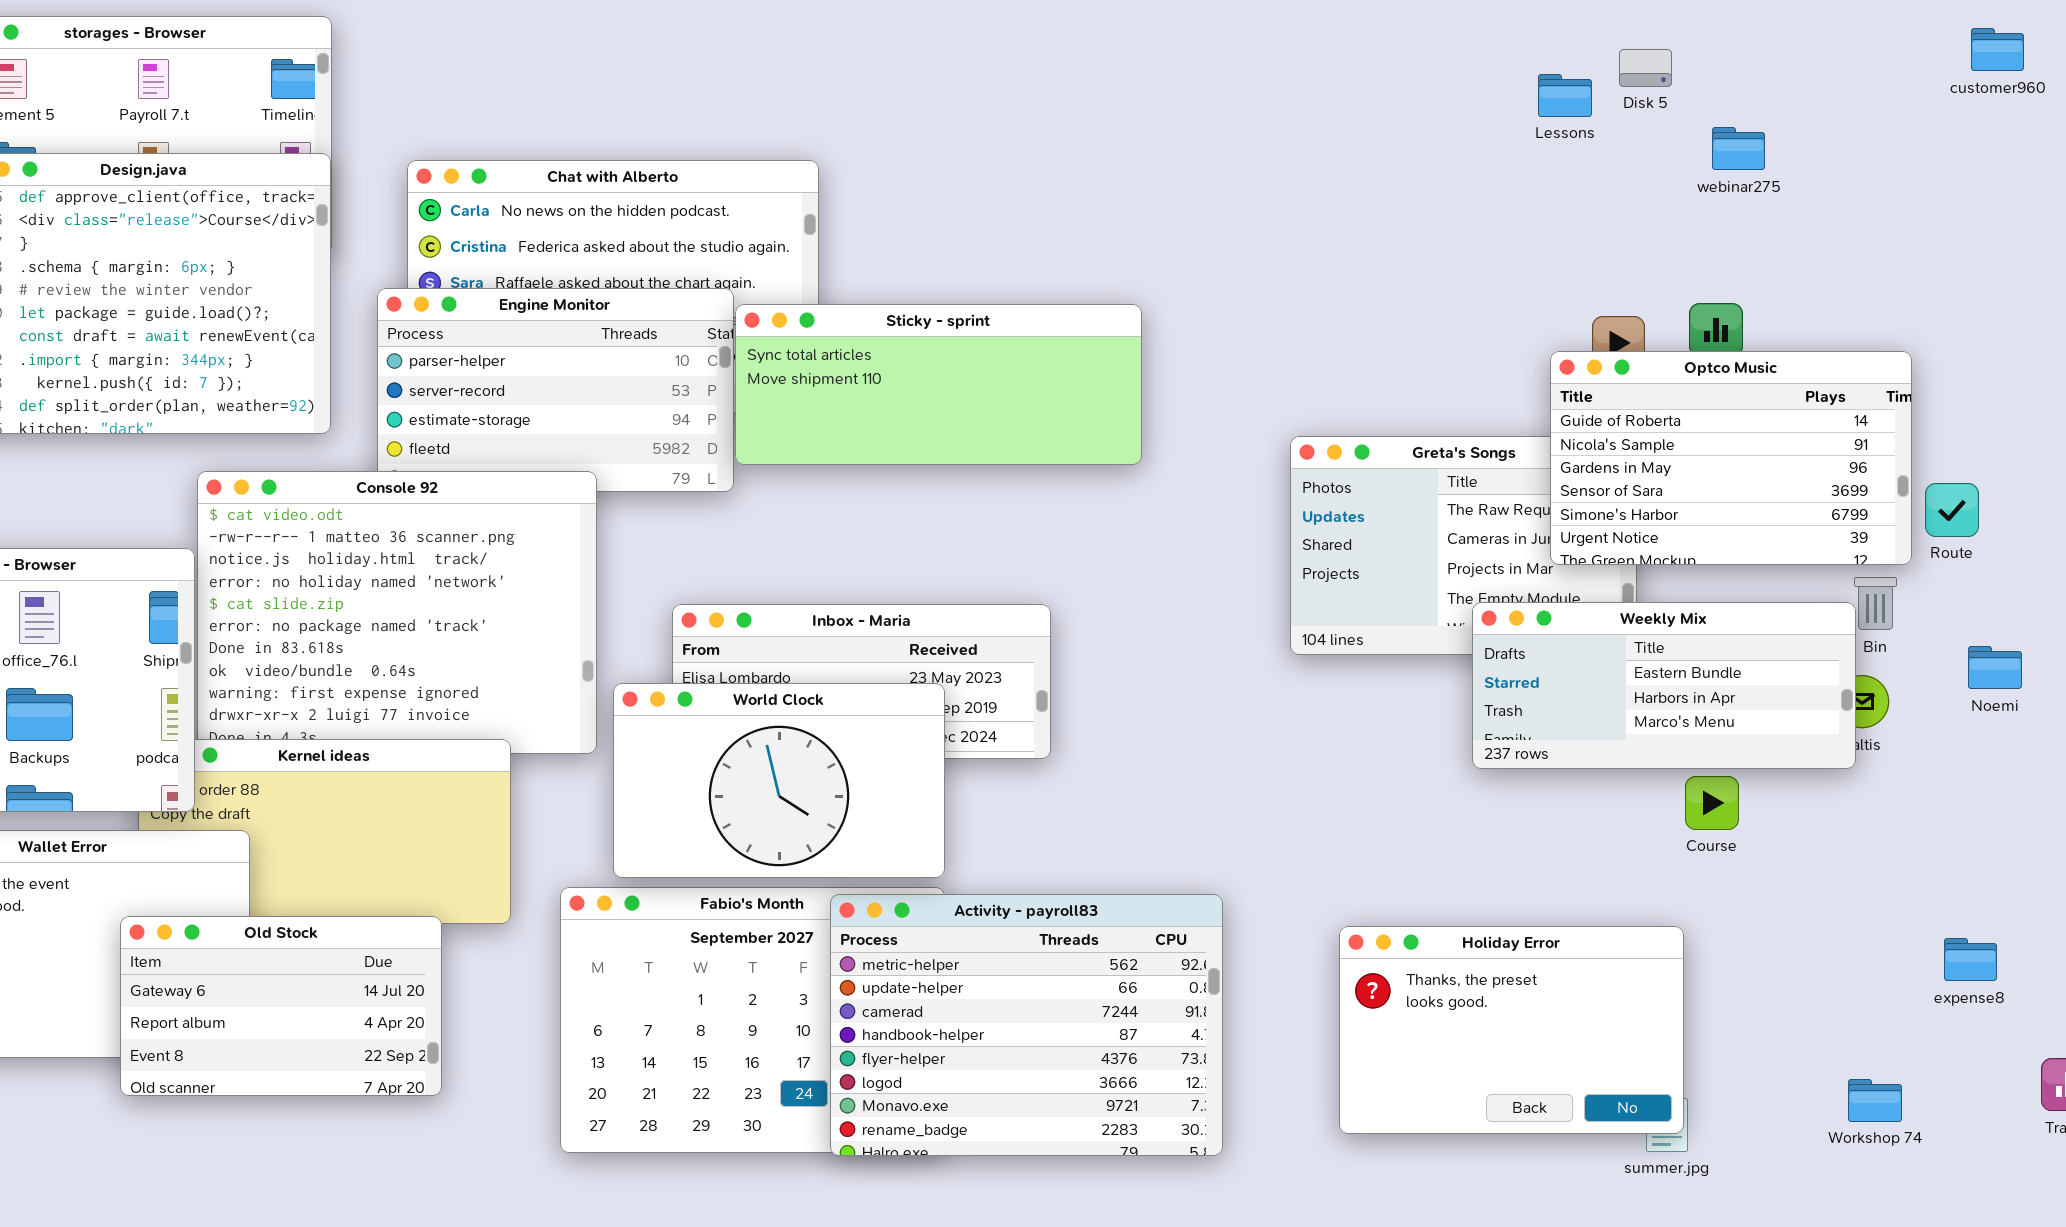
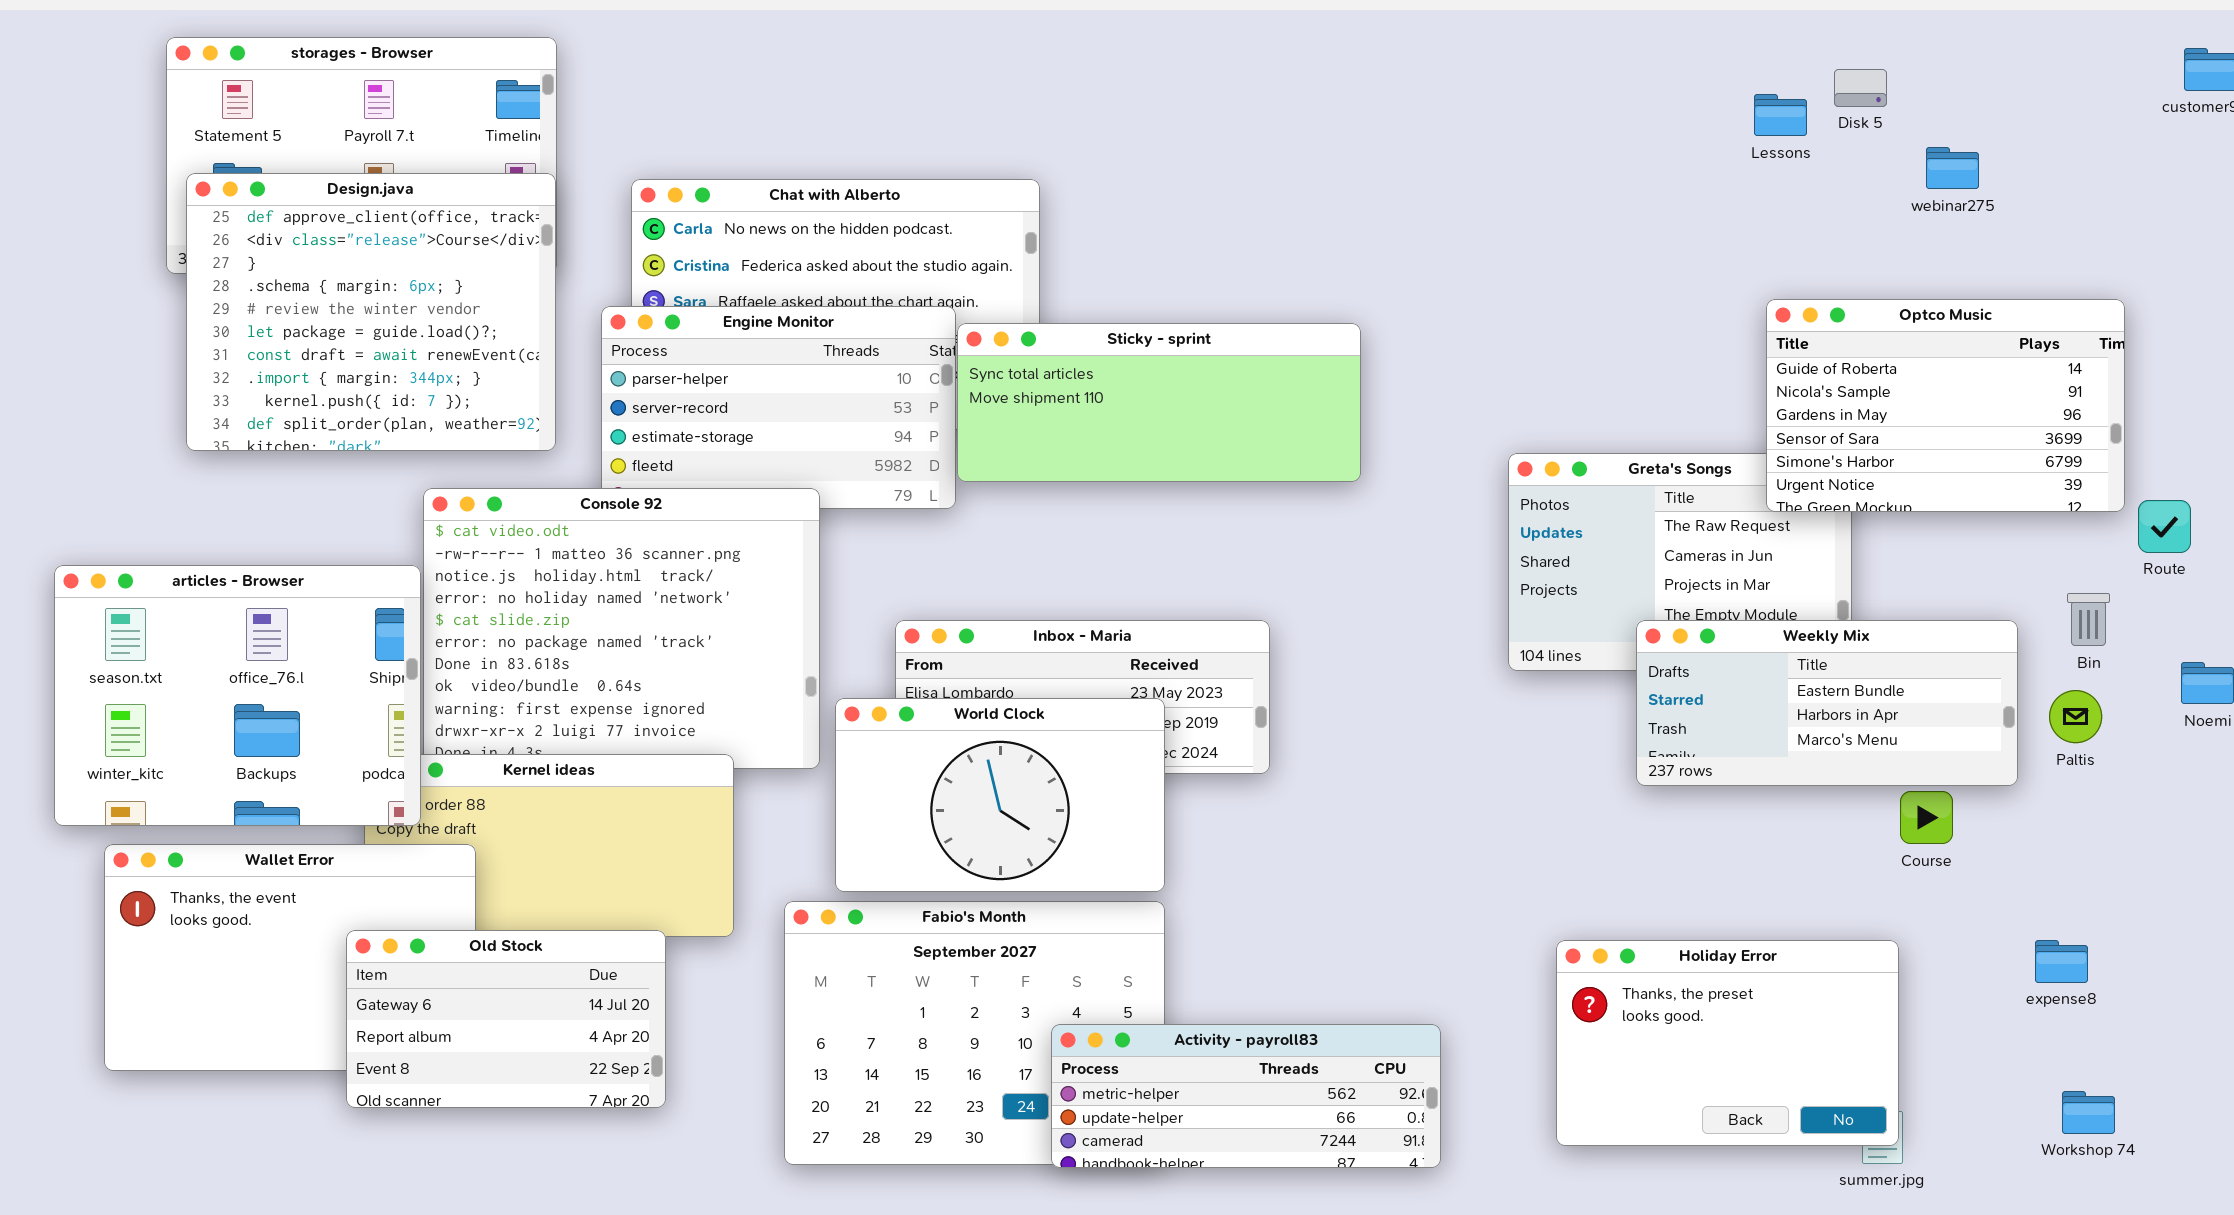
Optco Music: [1550,351,1912,565] -> [1766,299,2125,512], moved
Weekly Mix: [1472,602,1856,769] -> [1636,620,2018,786], moved
Activity - payroll83: [830,894,1223,1156] -> [1051,1024,1441,1168], resized
expense8: [1944,938,1997,981] -> [2035,940,2088,983], moved

